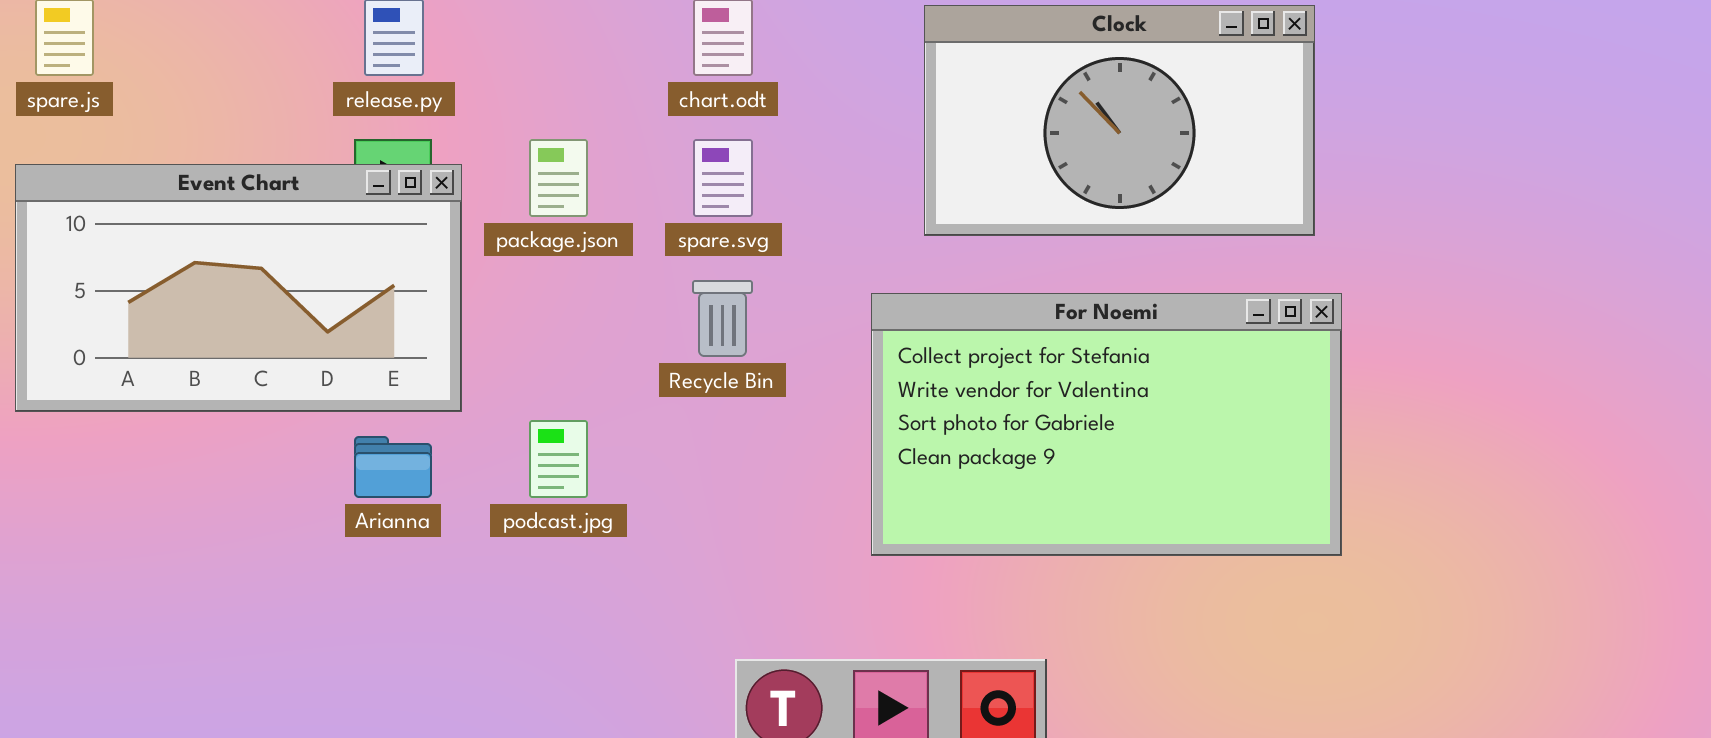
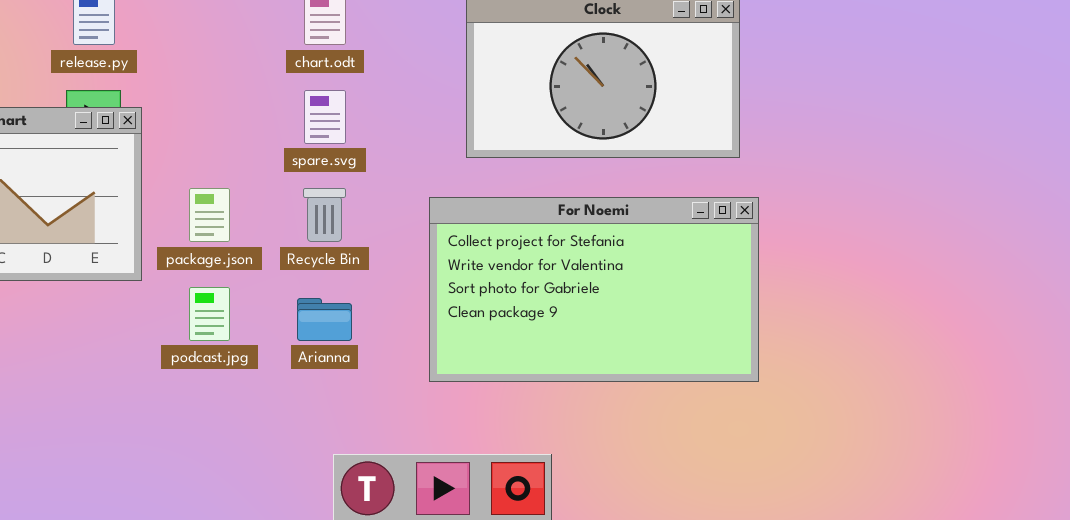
package.json: [529,139,588,217] -> [189,188,230,242], moved
Arianna: [354,436,432,498] -> [297,298,352,341], moved

